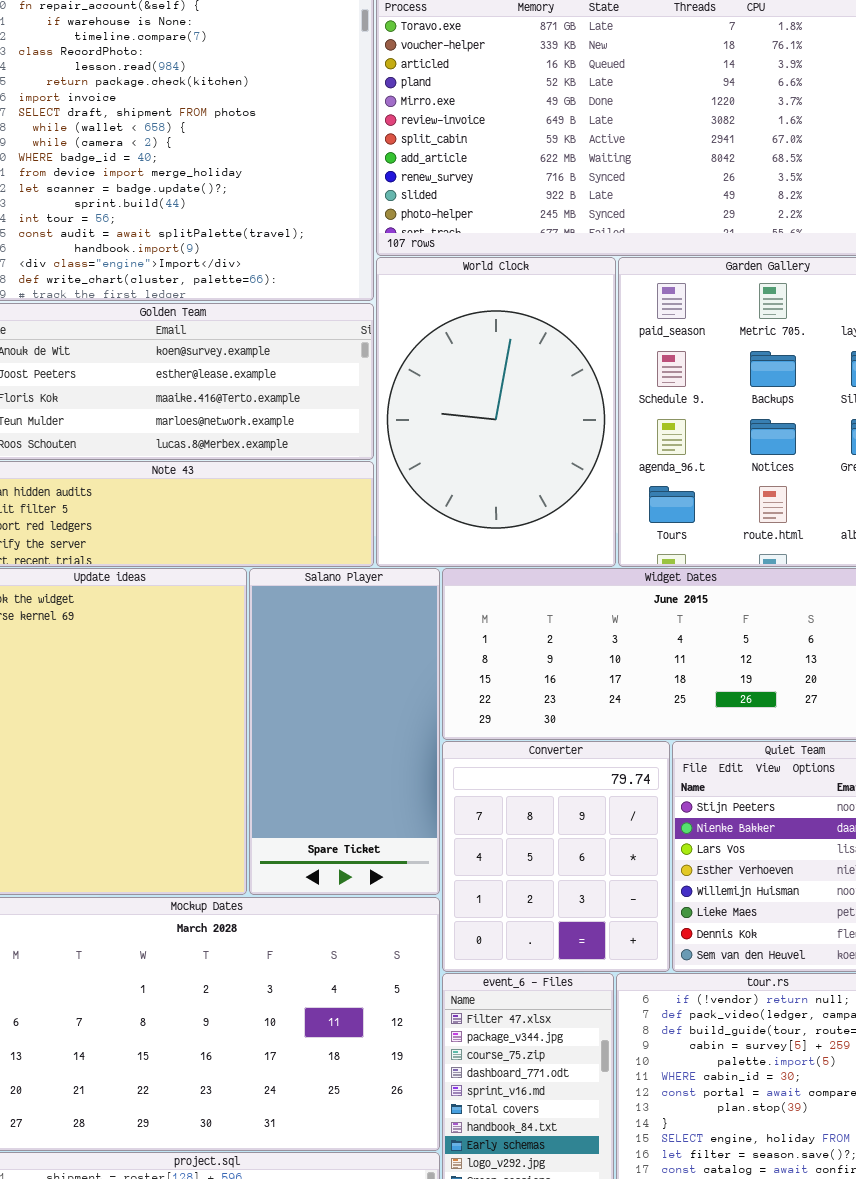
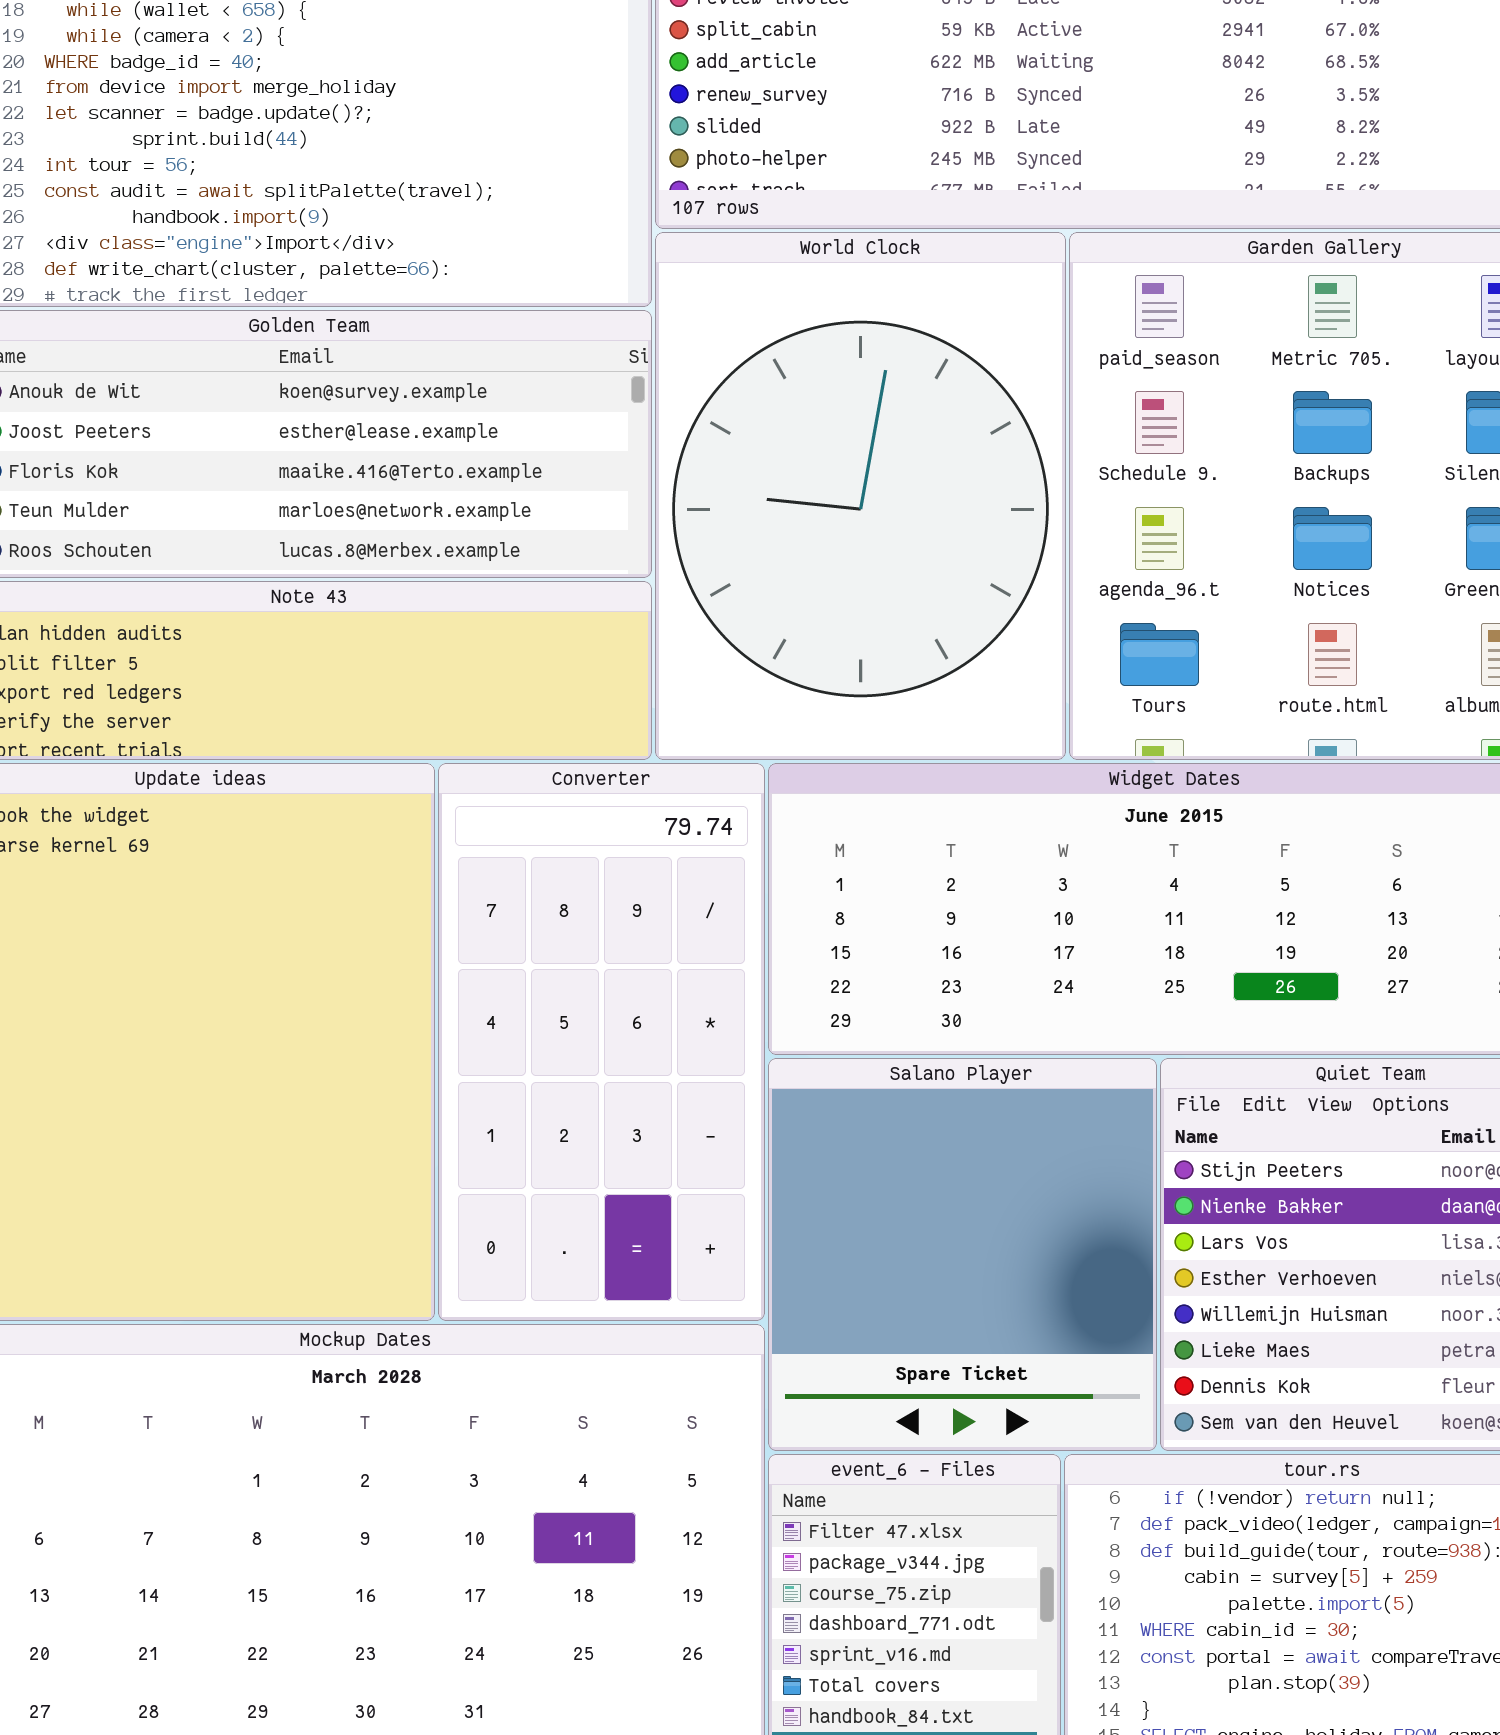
Salano Player: [249,568,440,895] -> [768,1058,1157,1451], moved, resized
Converter: [442,741,670,972] -> [438,763,765,1321], moved, resized

